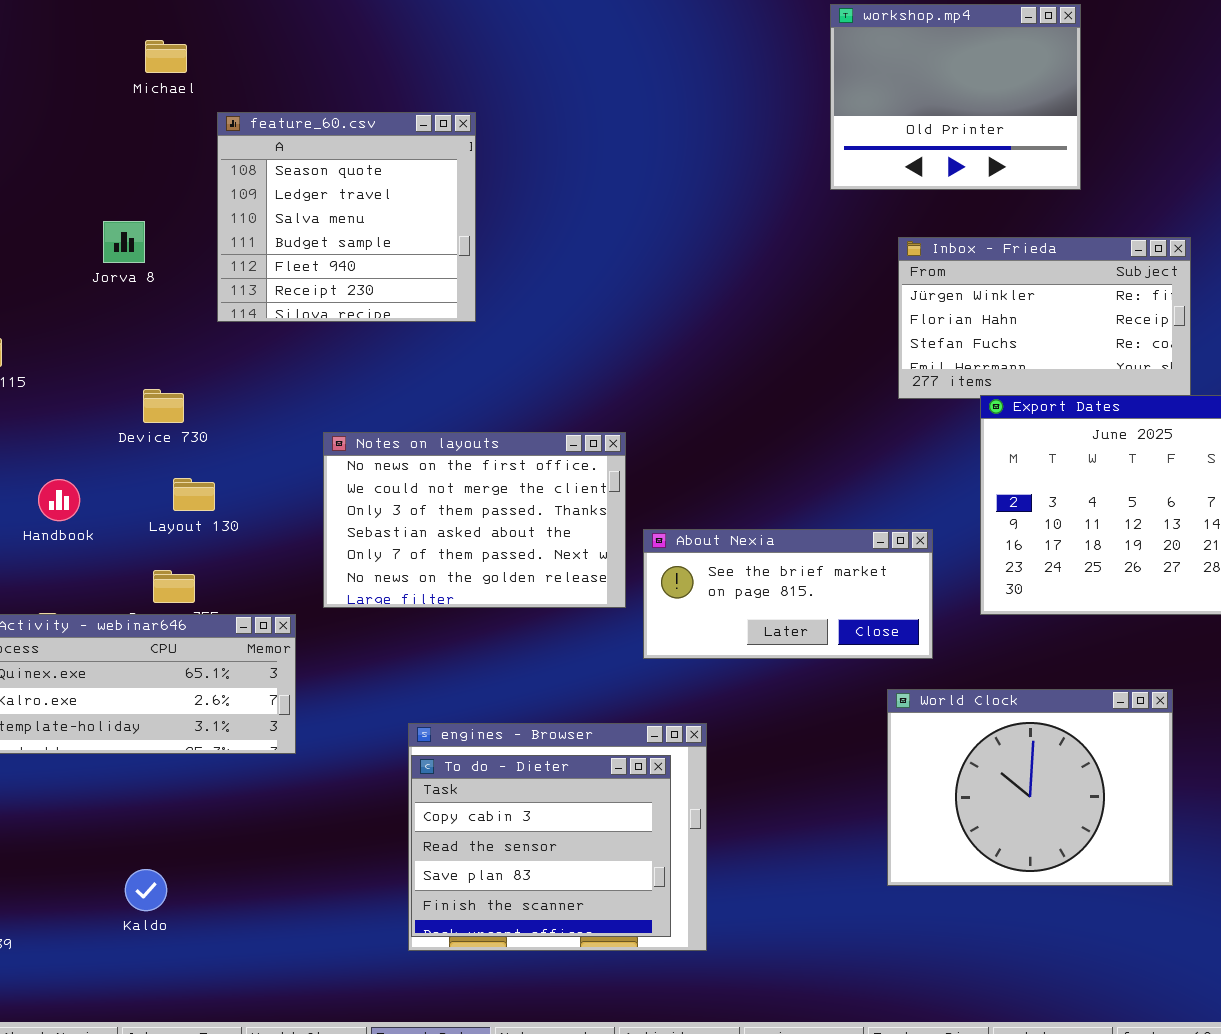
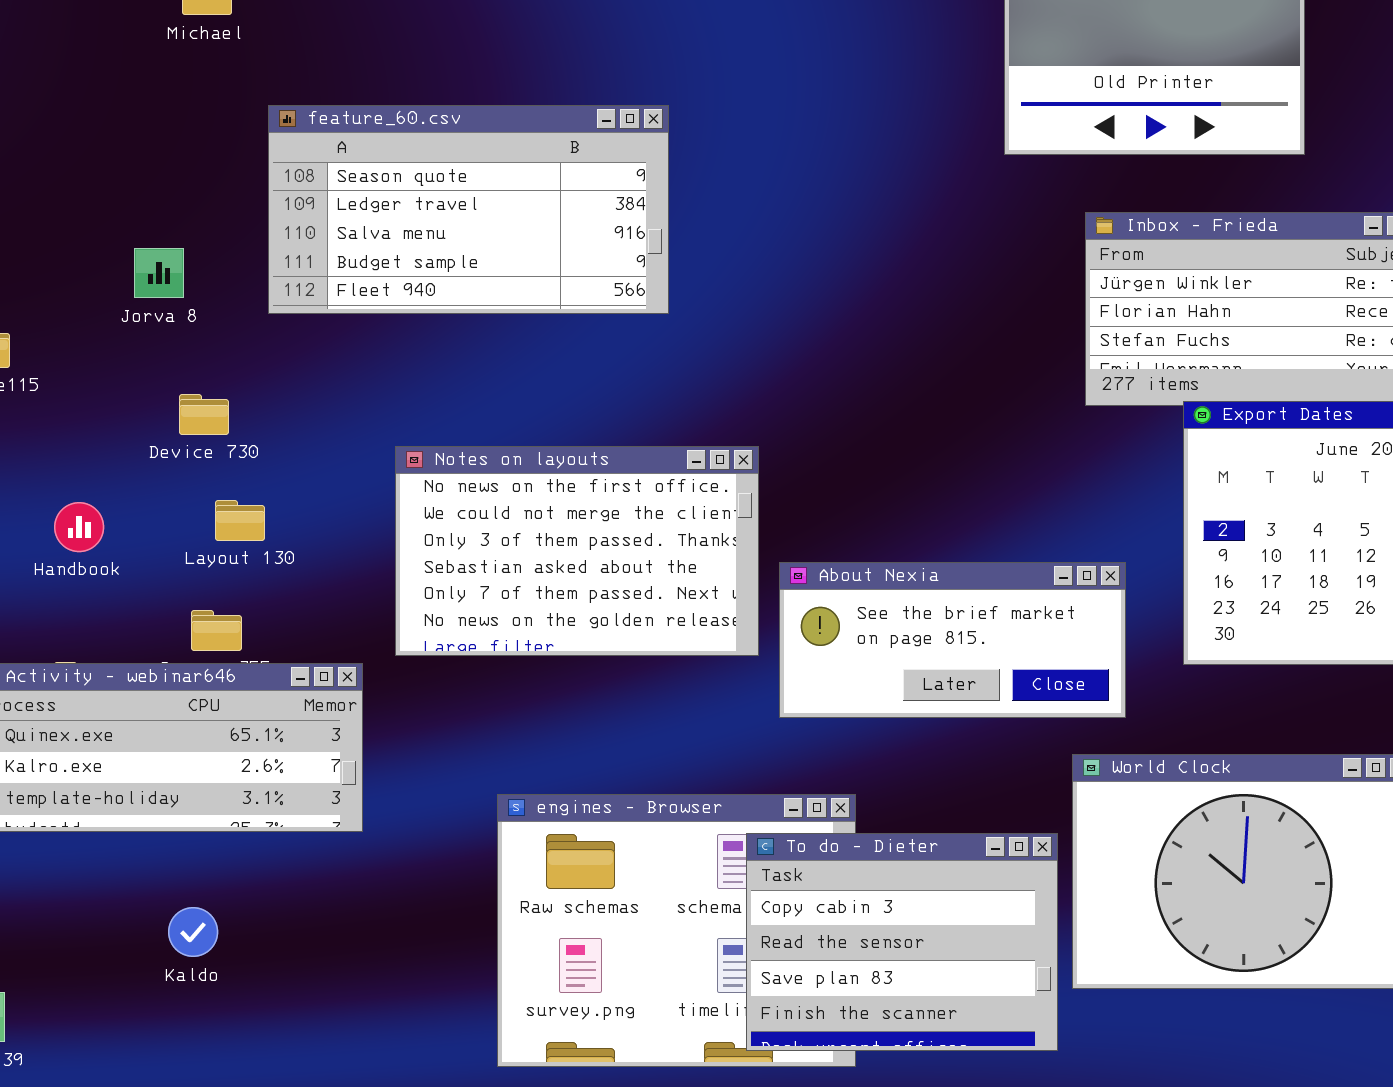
feature_60.csv: [217,112,476,322] -> [268,105,669,314], resized
Jorva 8: [103,221,145,263] -> [134,248,184,298], moved
To do - Dieter: [411,755,671,937] -> [746,833,1058,1051], moved
Kaldo: [125,869,167,911] -> [168,907,218,957], moved

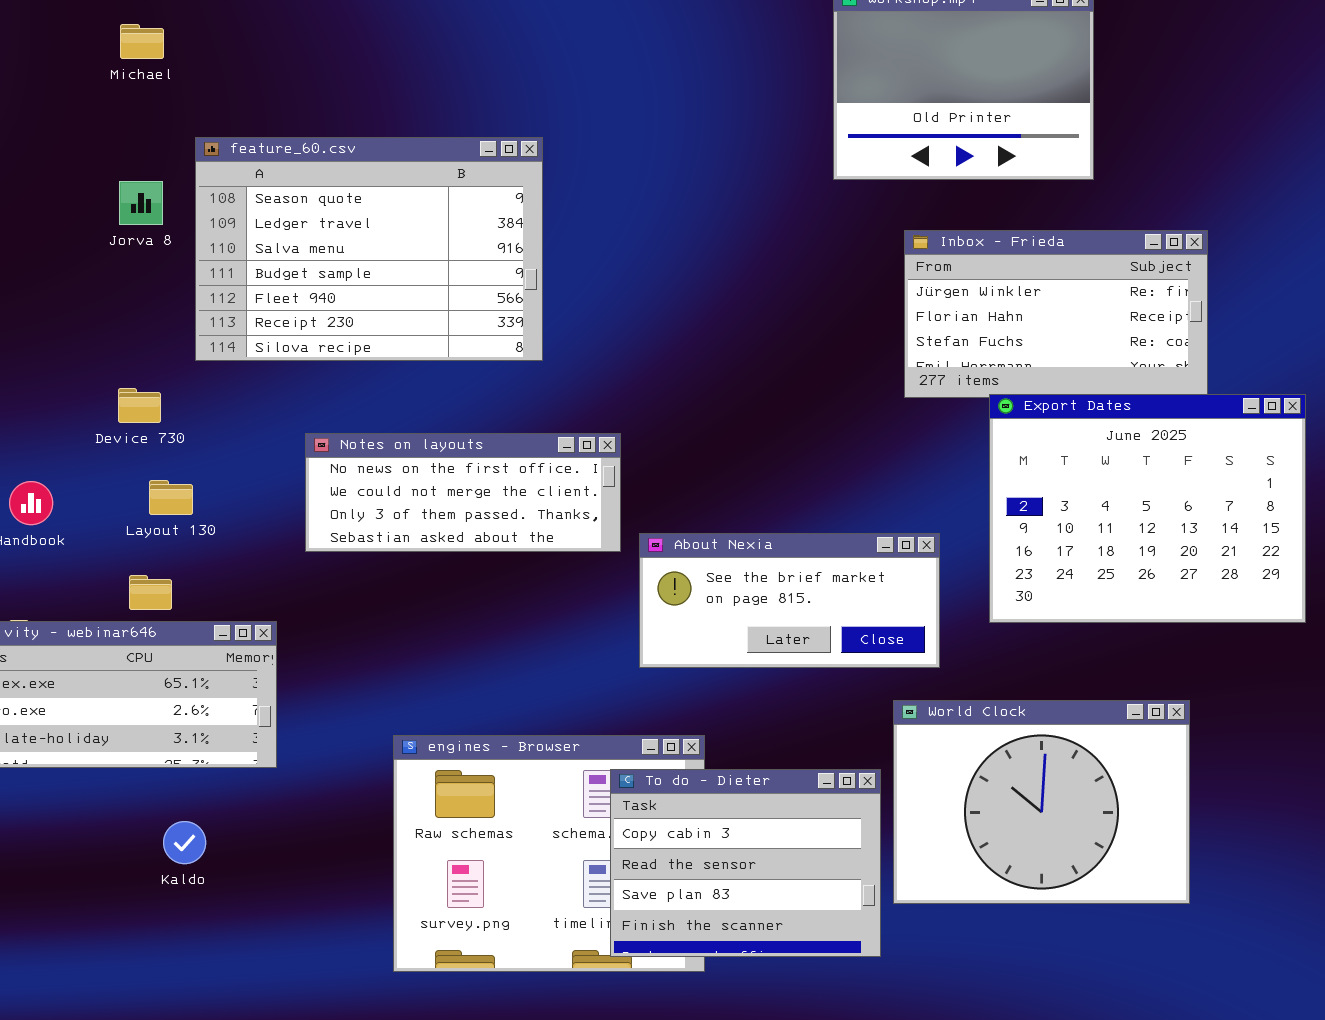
feature_60.csv: [268,105,669,314] -> [195,137,543,361], resized
Jorva 8: [134,248,184,298] -> [119,181,163,225], moved
Notes on layouts: [395,446,759,656] -> [305,433,621,552], resized
Kaldo: [168,907,218,957] -> [163,821,206,864], moved

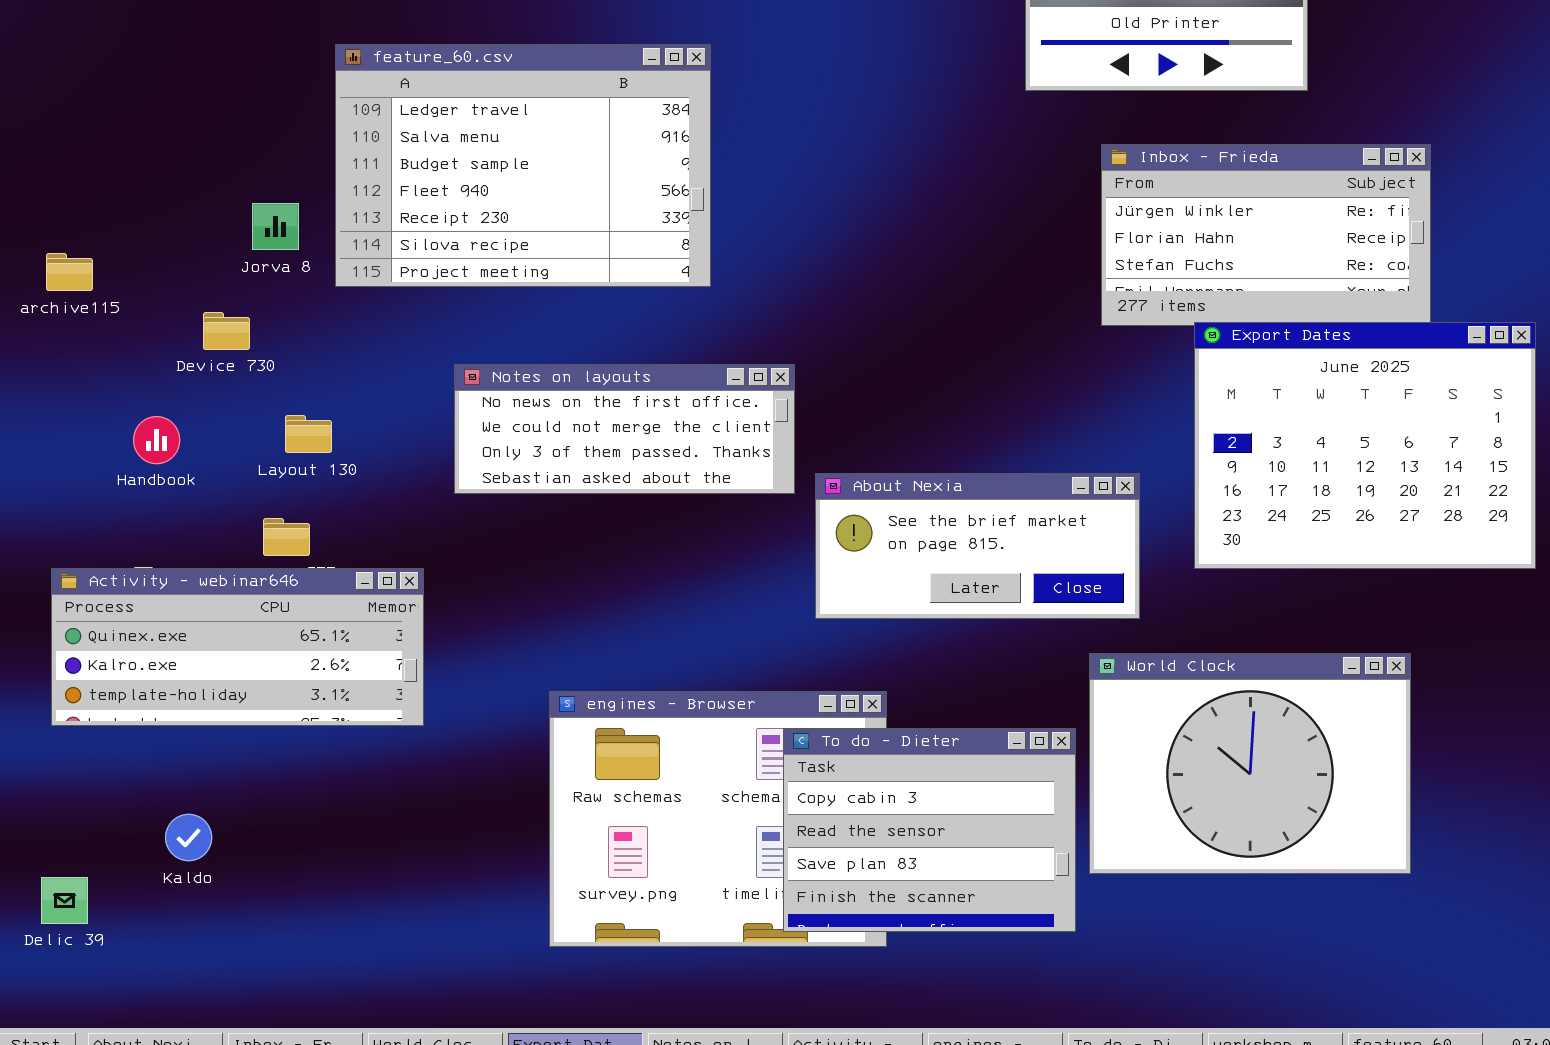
feature_60.csv: [195,137,543,361] -> [335,44,711,287], scrolled down 1 row
Jorva 8: [119,181,163,225] -> [252,203,299,250], moved
Device 730: [118,388,161,423] -> [203,312,250,350], moved
Kaldo: [163,821,206,864] -> [165,814,212,861], moved

